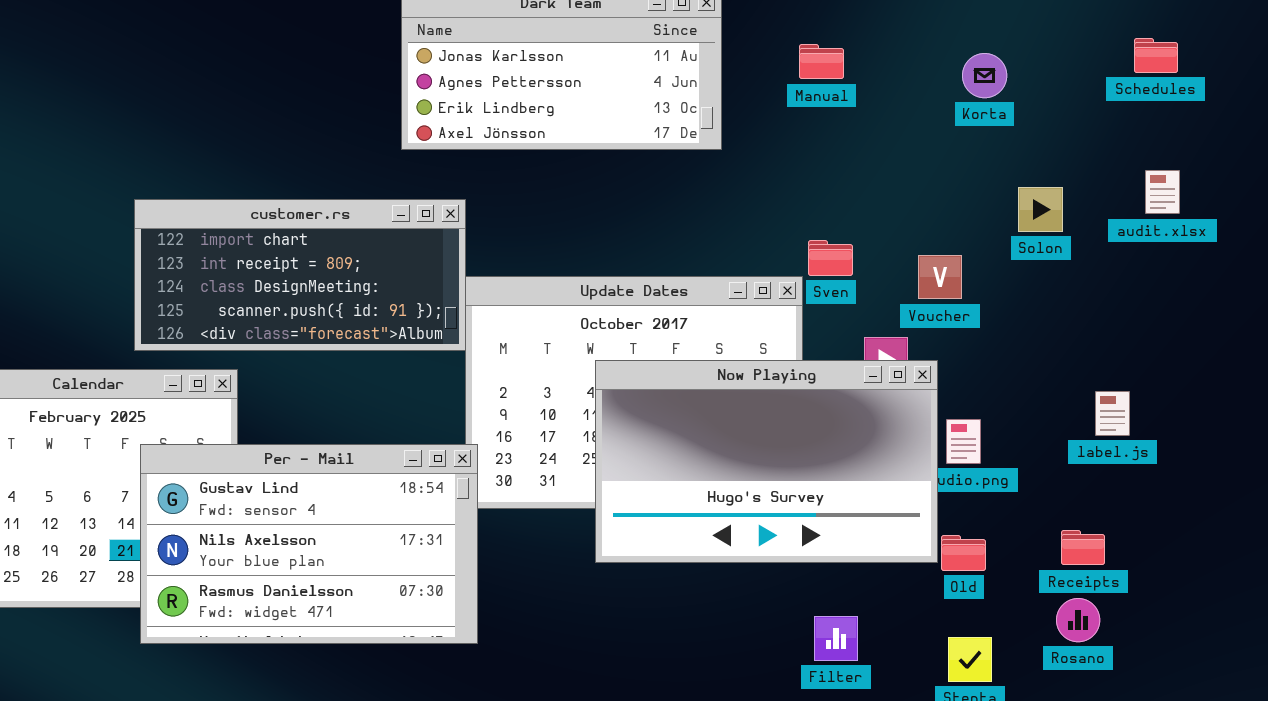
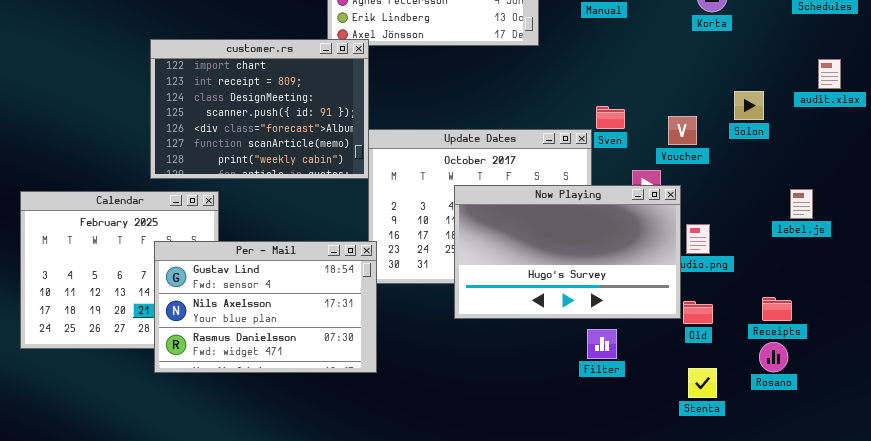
Solon: [1018,187,1063,232] -> [734,91,764,120], moved
customer.rs: [134,199,466,351] -> [150,39,369,179], resized
label.js: [1095,391,1130,436] -> [790,189,813,219], moved
Filter: [814,616,858,661] -> [587,329,617,359], moved

